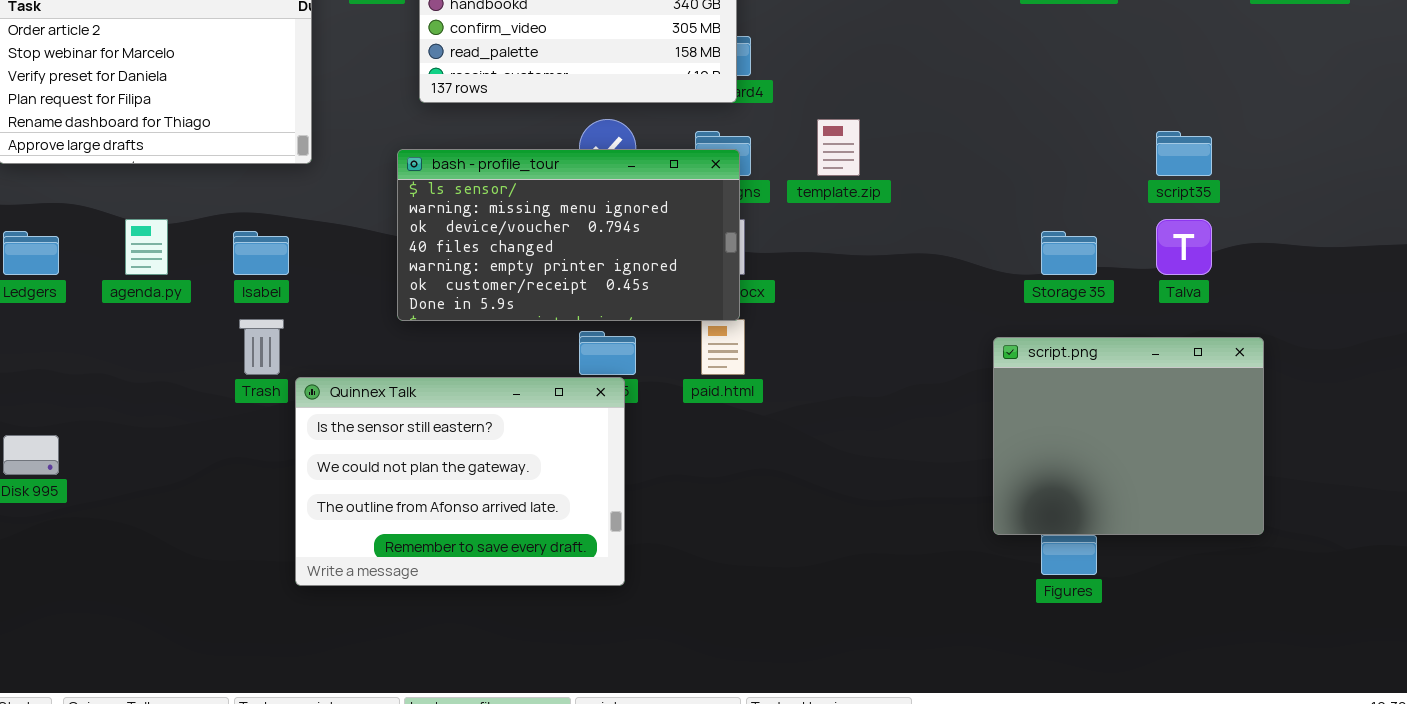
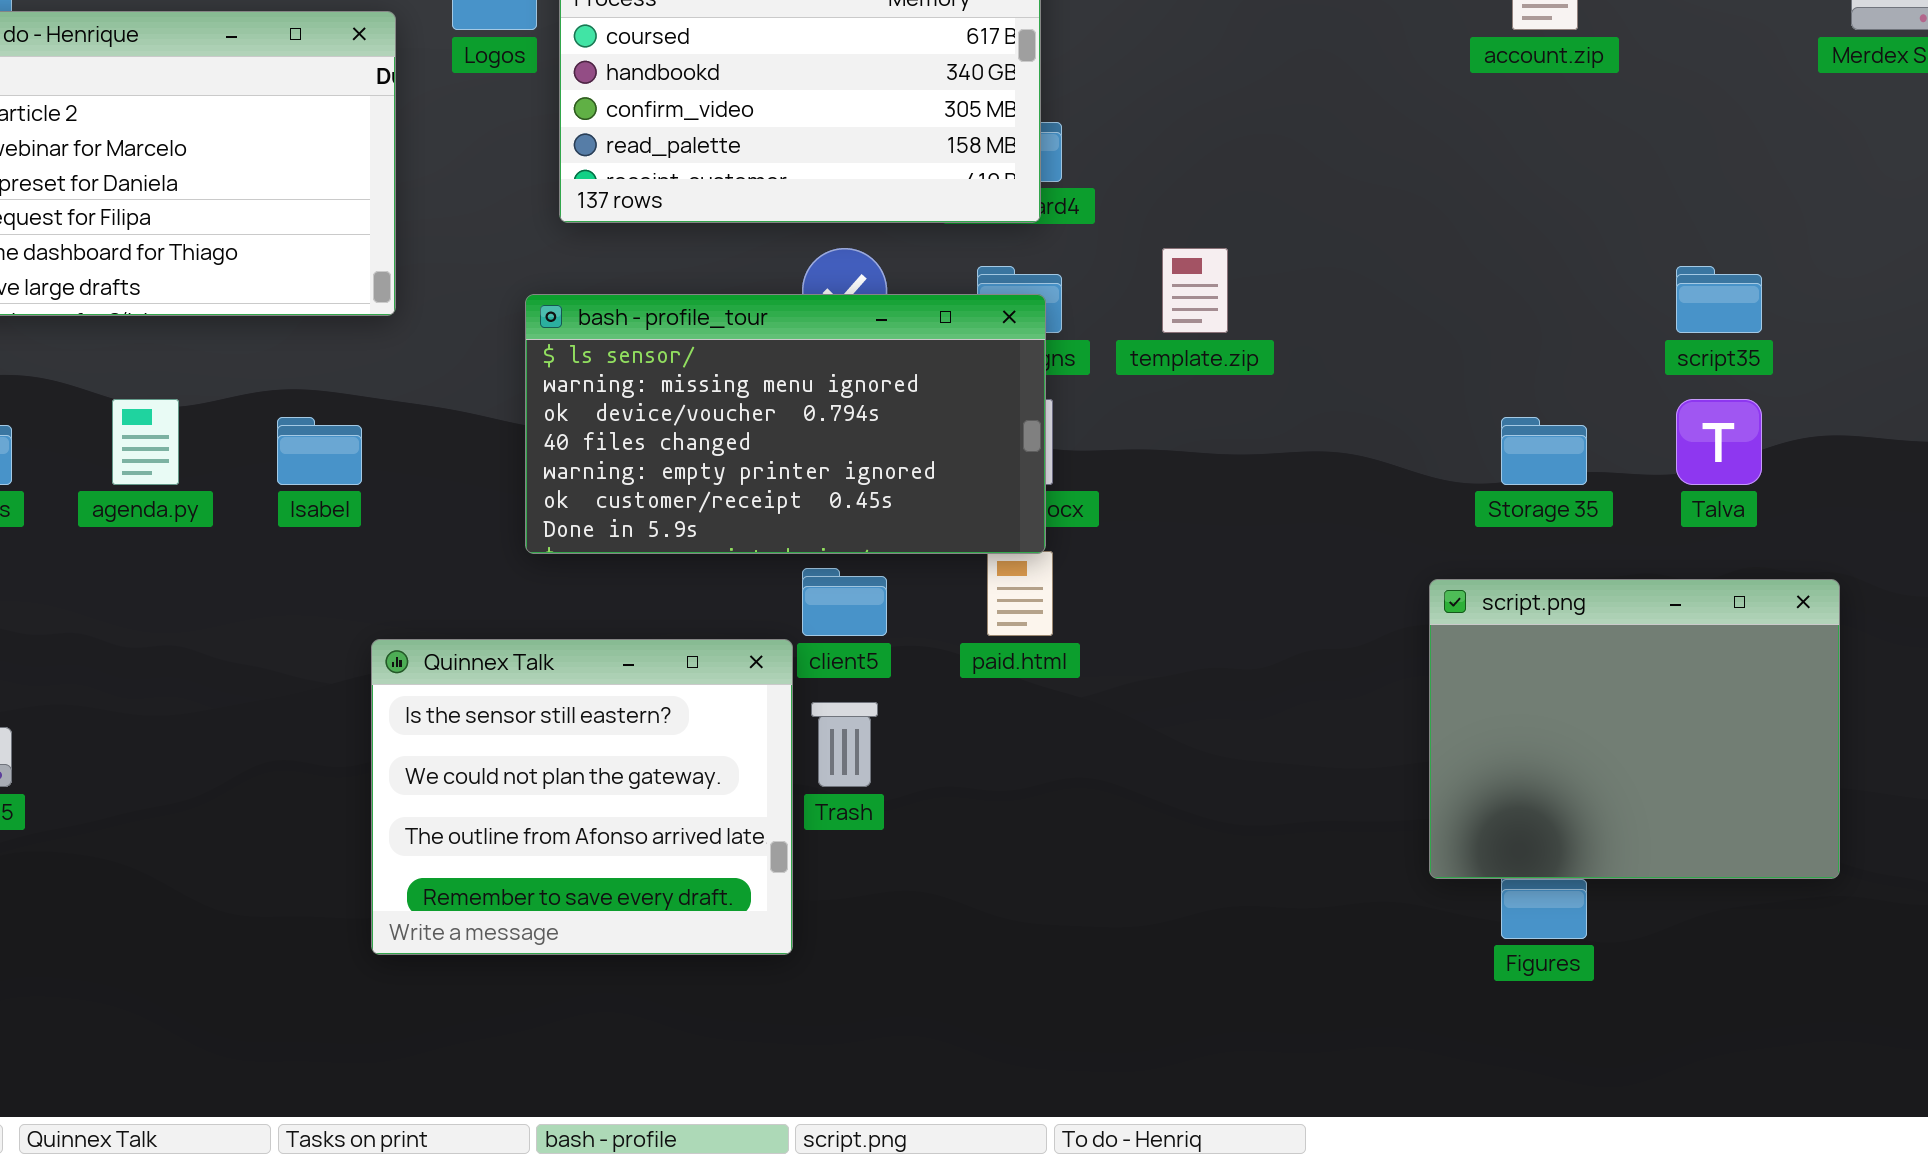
Trash: [239,319,284,375] -> [811,702,878,787], moved
Quinnex Talk: [295,377,625,586] -> [371,639,793,955], resized

